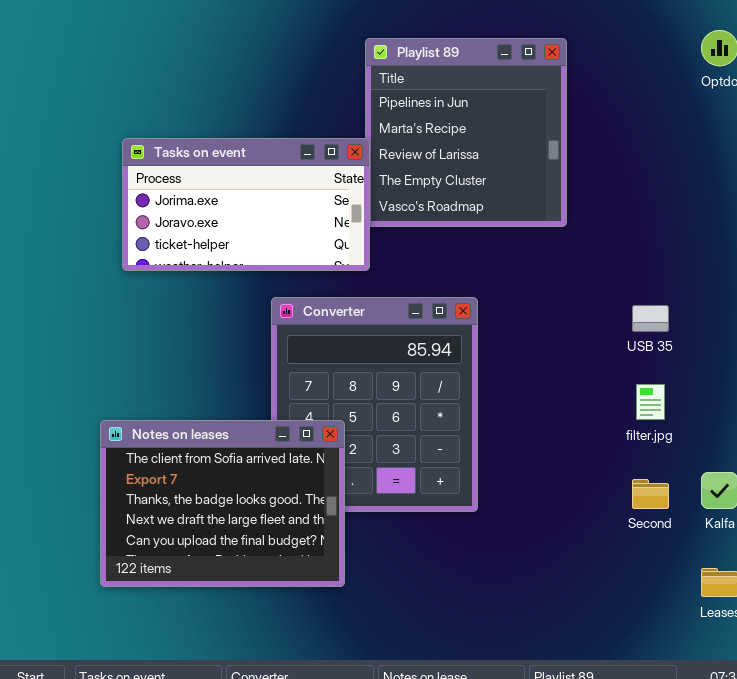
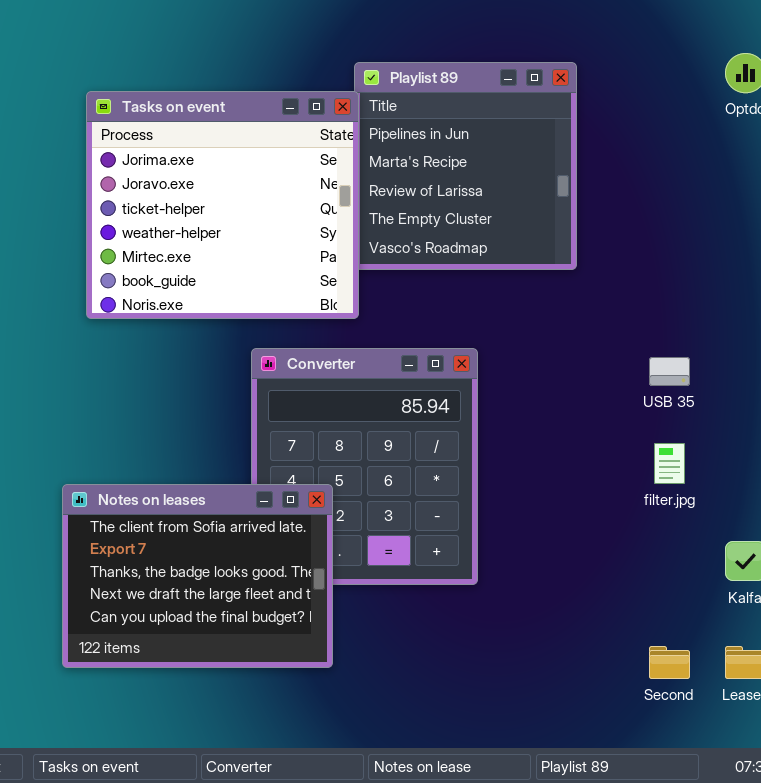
Tasks on event: [122,138,370,271] -> [86,91,359,319], resized
Second: [632,479,669,509] -> [649,646,690,679], moved

